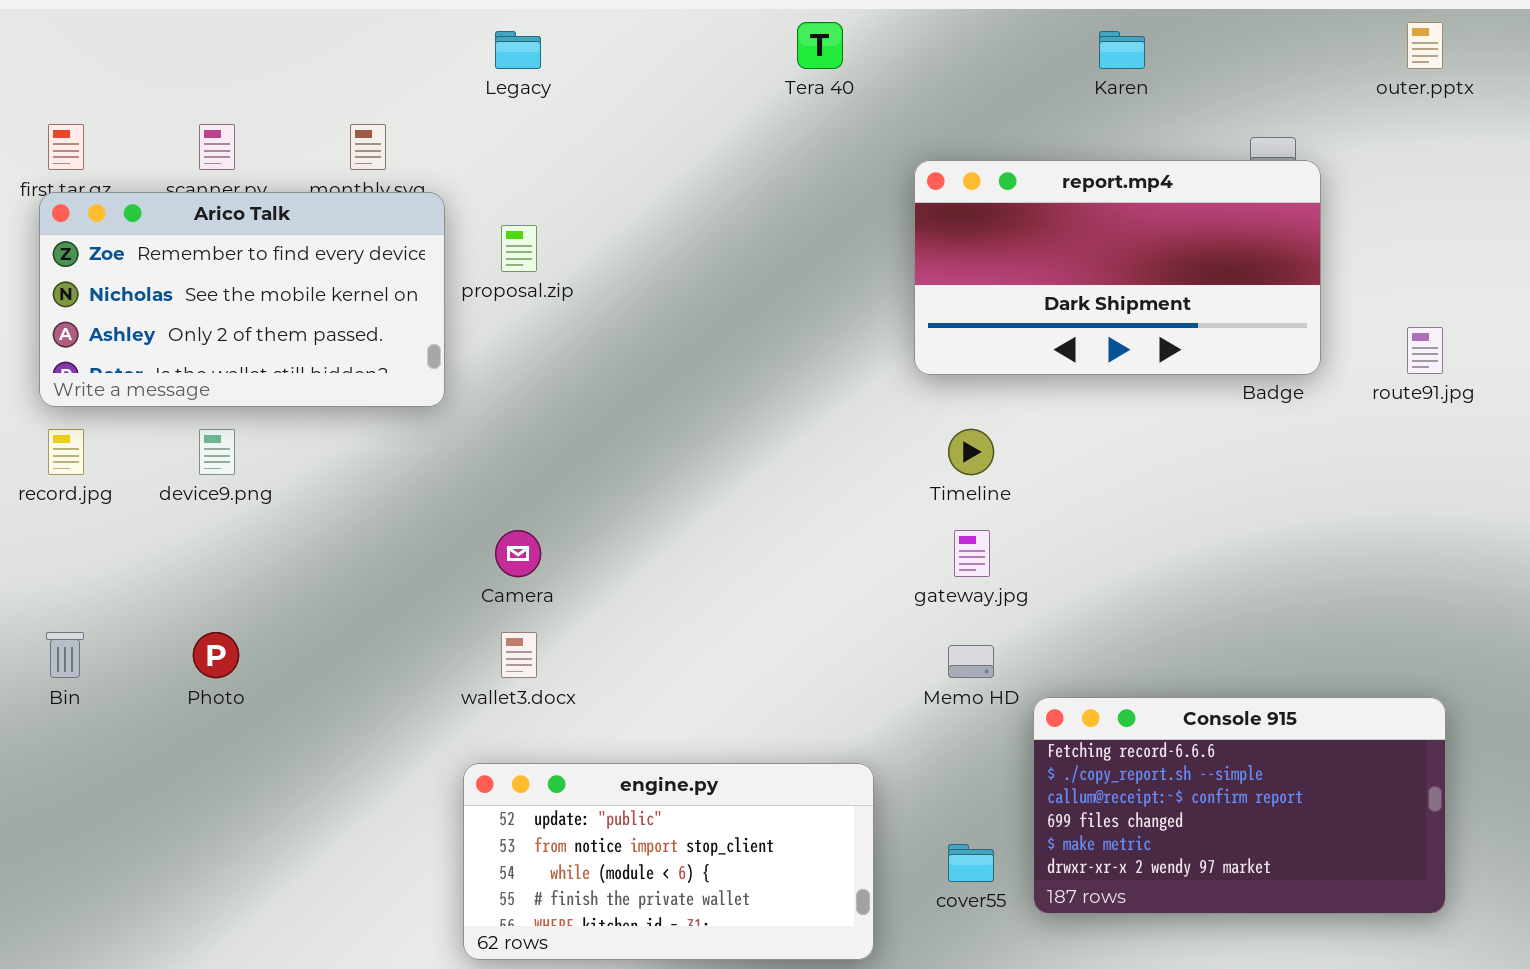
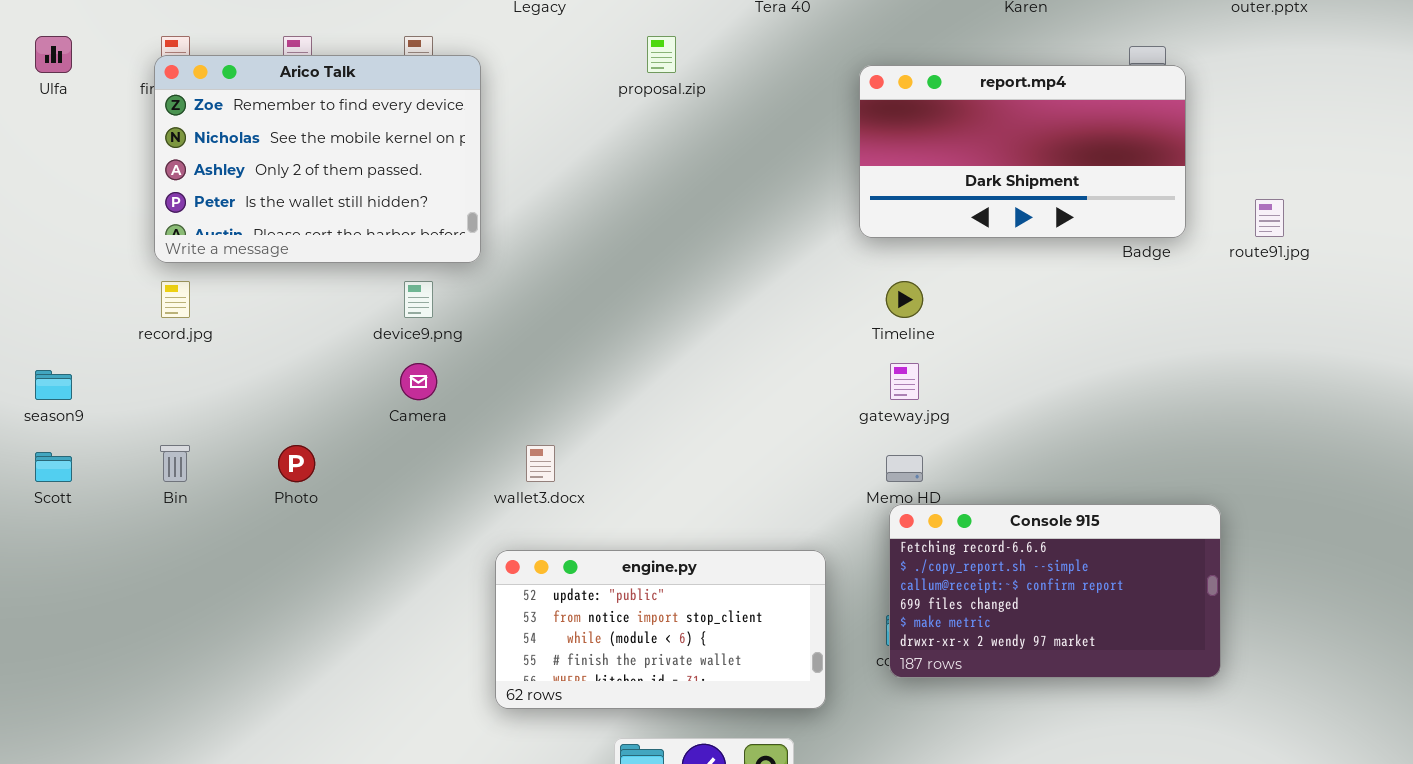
Arico Talk: [39,192,445,407] -> [154,55,481,263], resized
proposal.zip: [501,225,537,272] -> [647,36,676,73], moved
device9.png: [199,429,235,475] -> [404,281,433,318], moved
Camera: [495,530,541,577] -> [400,363,437,400], moved
Console 915: [1033,697,1446,914] -> [889,504,1221,678], moved

